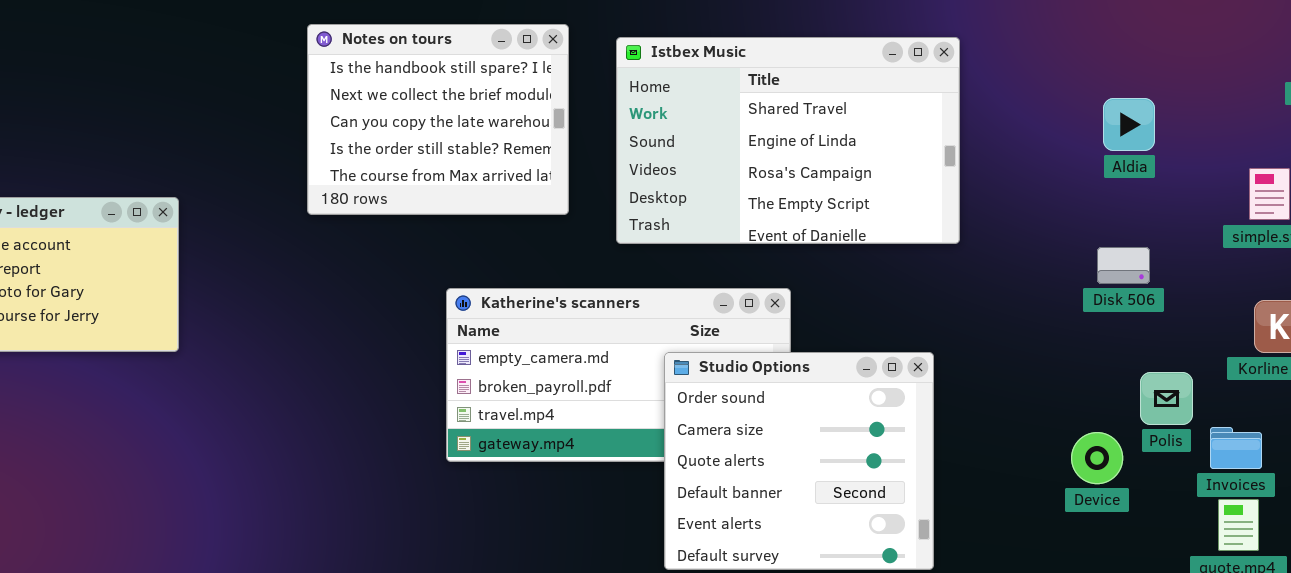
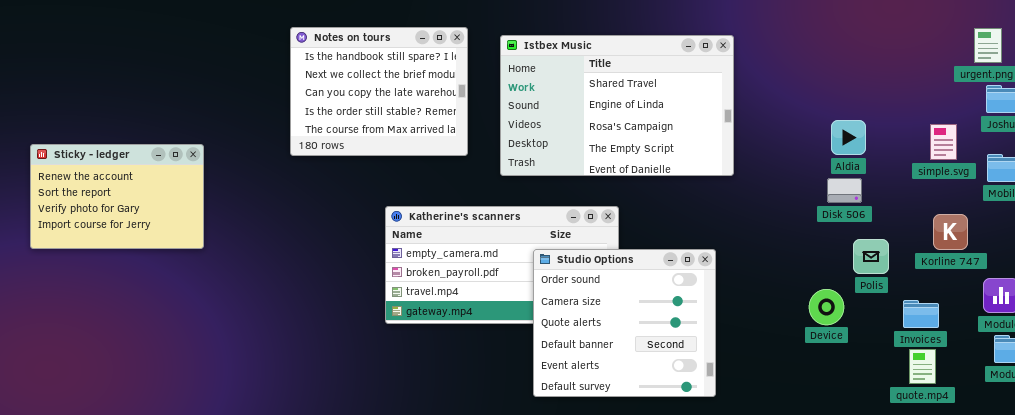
Aldia: [1103,98,1155,151] -> [831,120,866,155], moved
Polis: [1140,372,1193,425] -> [853,239,889,274], moved
Device: [1071,432,1123,484] -> [809,289,844,325], moved

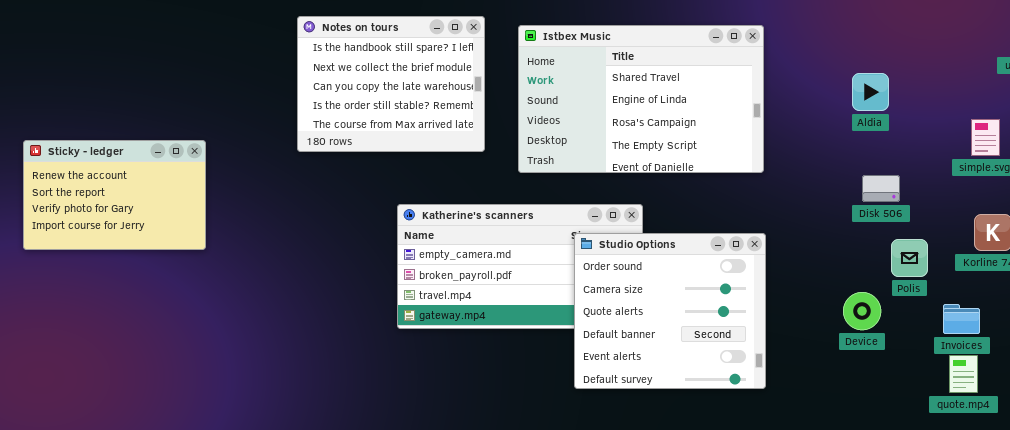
Aldia: [831,120,866,155] -> [852,73,889,111], moved
Studio Options: [533,249,716,397] -> [574,233,766,389], moved

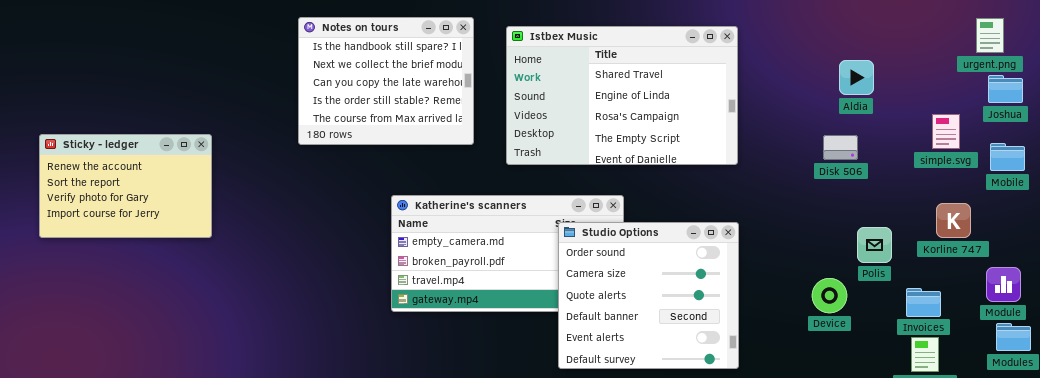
Aldia: [852,73,889,111] -> [839,60,874,95], moved
Disk 506: [862,175,900,202] -> [823,135,858,160], moved

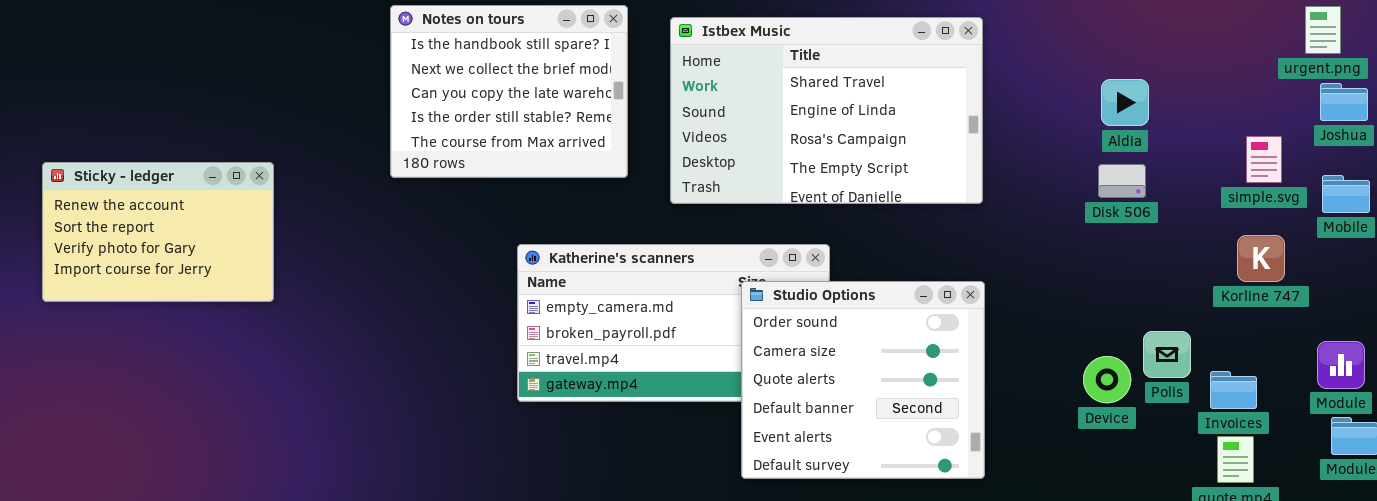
Aldia: [839,60,874,95] -> [1101,79,1149,126], moved
Korline 747: [936,203,971,238] -> [1237,235,1285,282], moved
Polis: [857,227,892,263] -> [1143,331,1191,378], moved

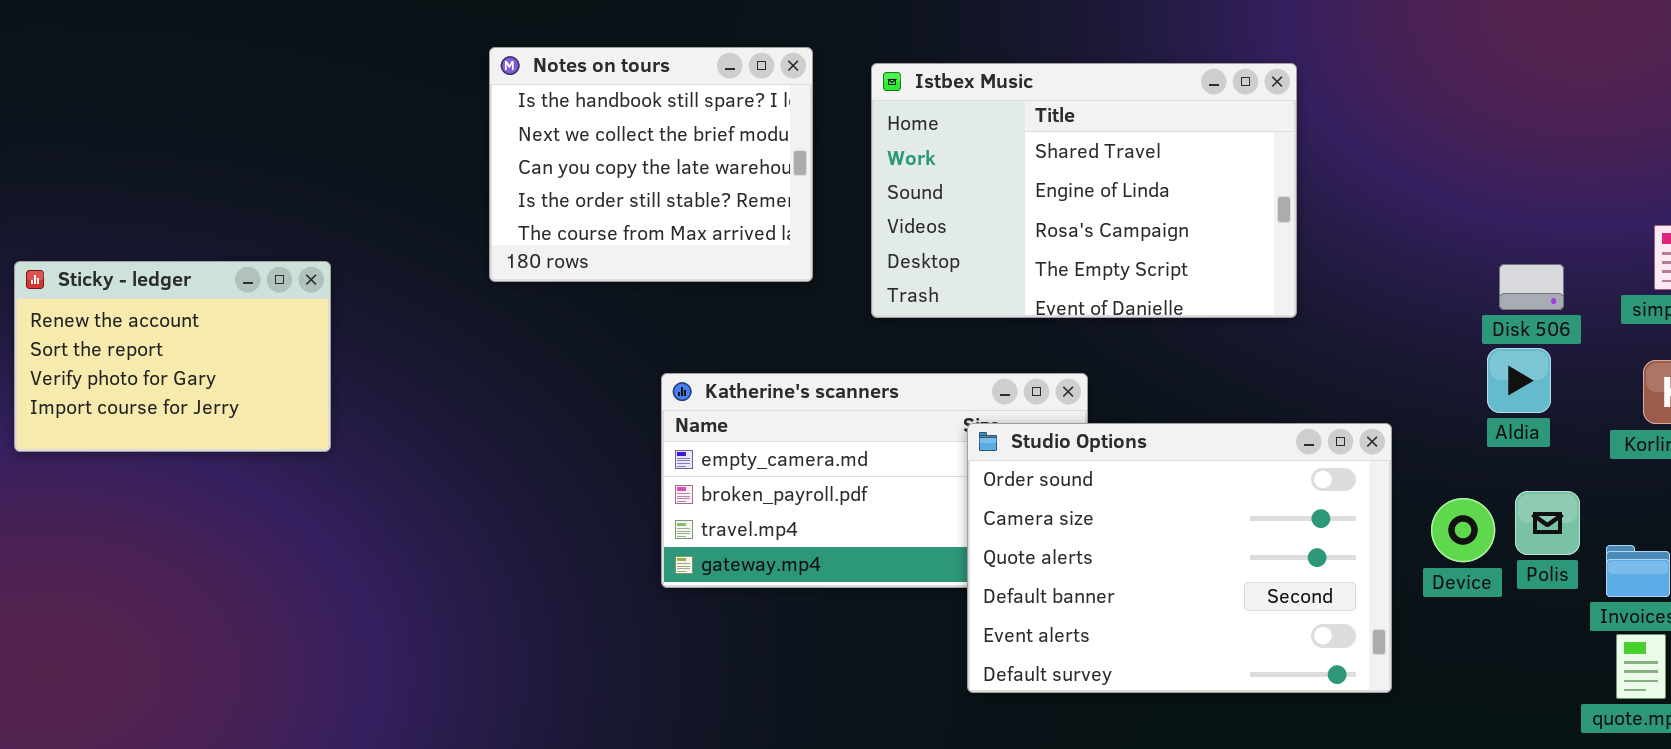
Aldia: [1101,79,1149,126] -> [1487,348,1551,413], moved
Disk 506: [1098,164,1146,198] -> [1499,264,1564,310], moved
Studio Options: [741,281,985,479] -> [967,423,1392,693], resized
Device: [1083,356,1131,403] -> [1431,498,1495,562], moved

